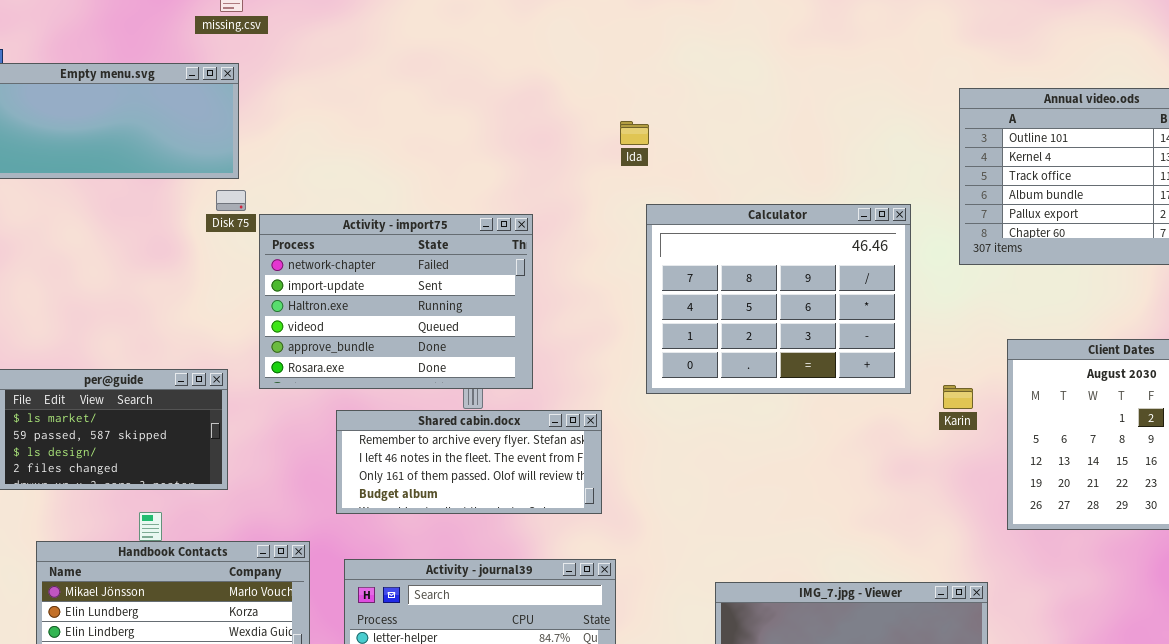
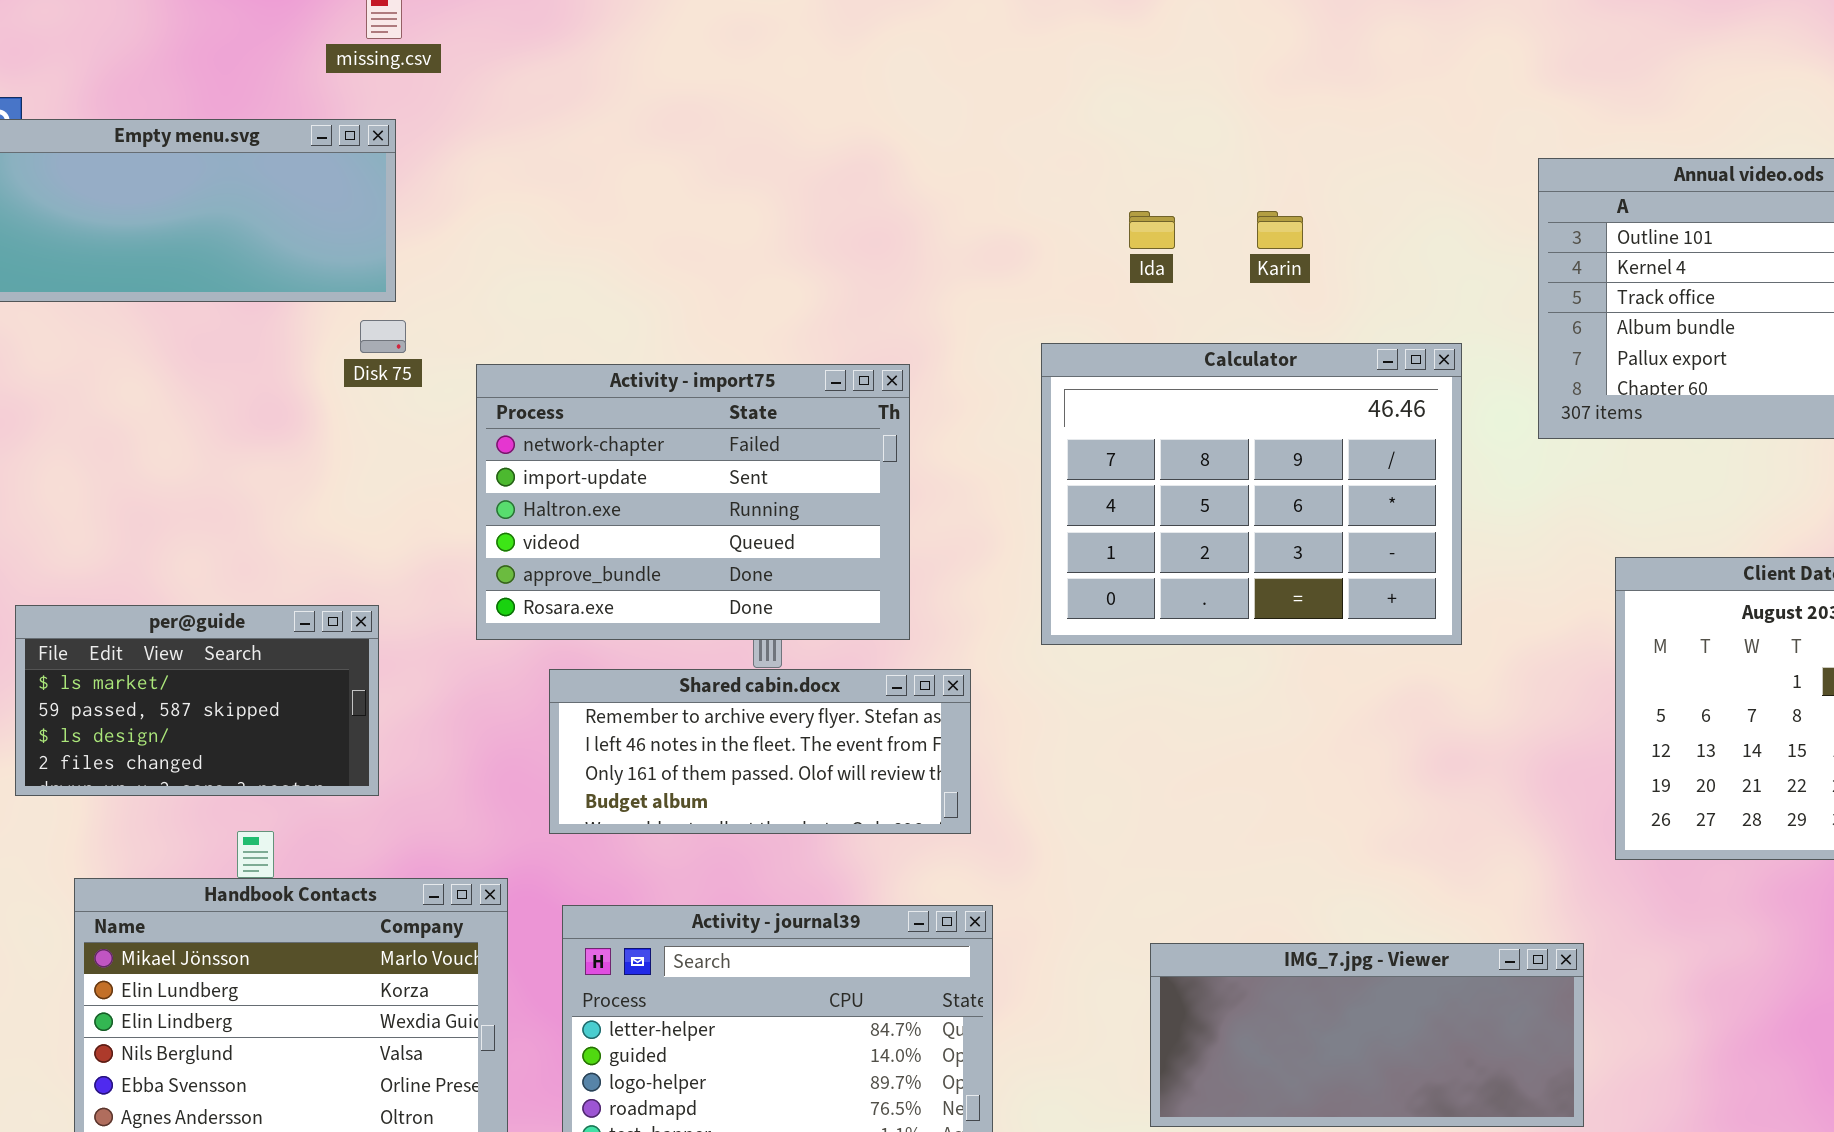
Ida: [620,121,649,145] -> [1129,211,1175,249], moved
Activity - import75: [259,214,533,389] -> [476,364,910,640], moved
Karin: [943,385,973,409] -> [1257,211,1303,249], moved

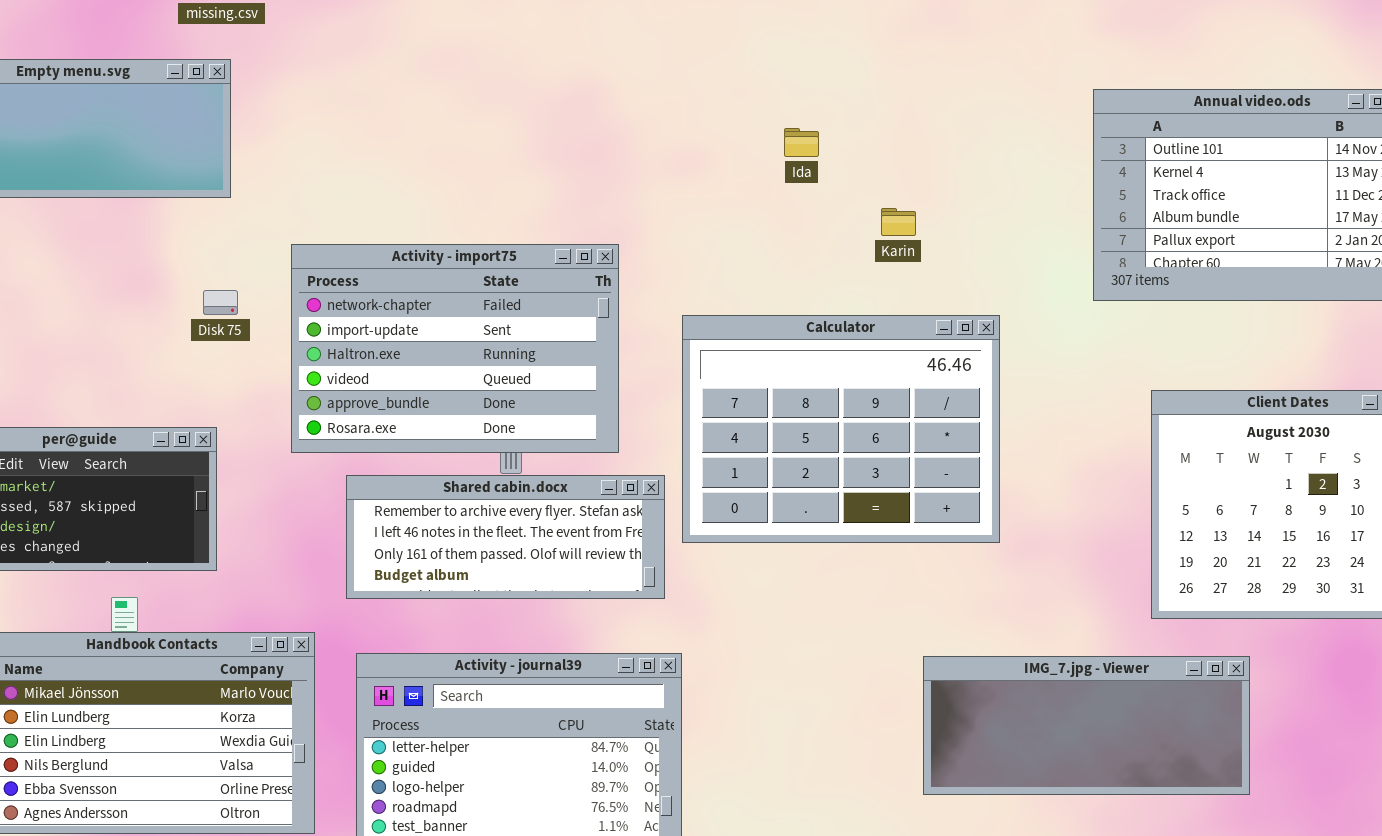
Karin: [1257,211,1303,249] -> [881,208,916,236], moved
Disk 75: [360,320,406,353] -> [203,290,238,315], moved
Calculator: [1041,343,1462,645] -> [682,315,1000,543], moved
IMG_7.jpg - Viewer: [1150,943,1584,1127] -> [923,656,1250,795], moved

